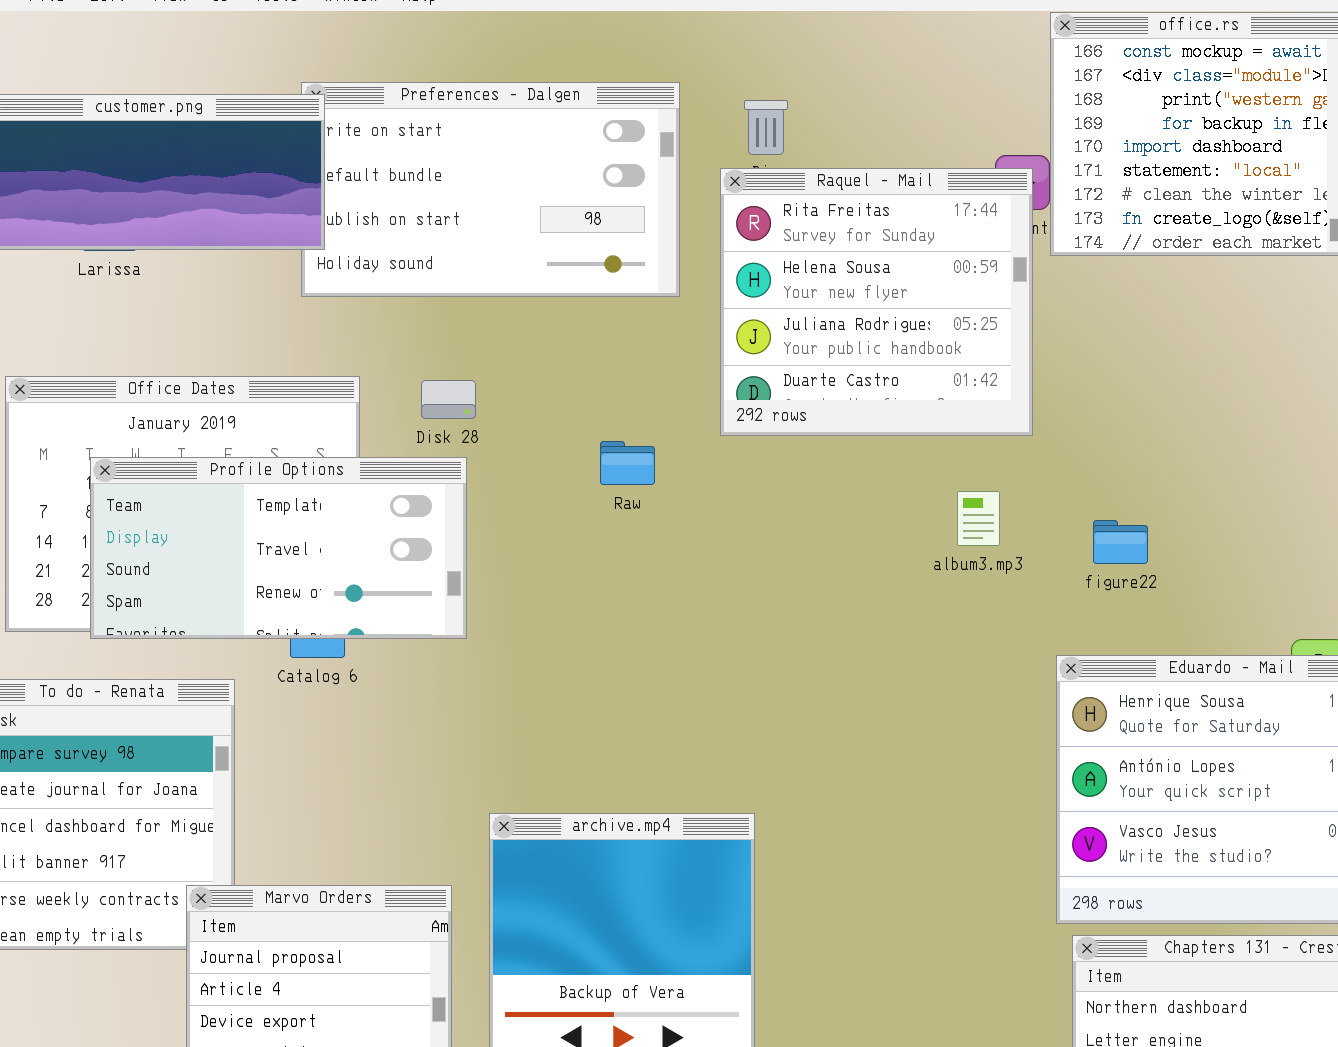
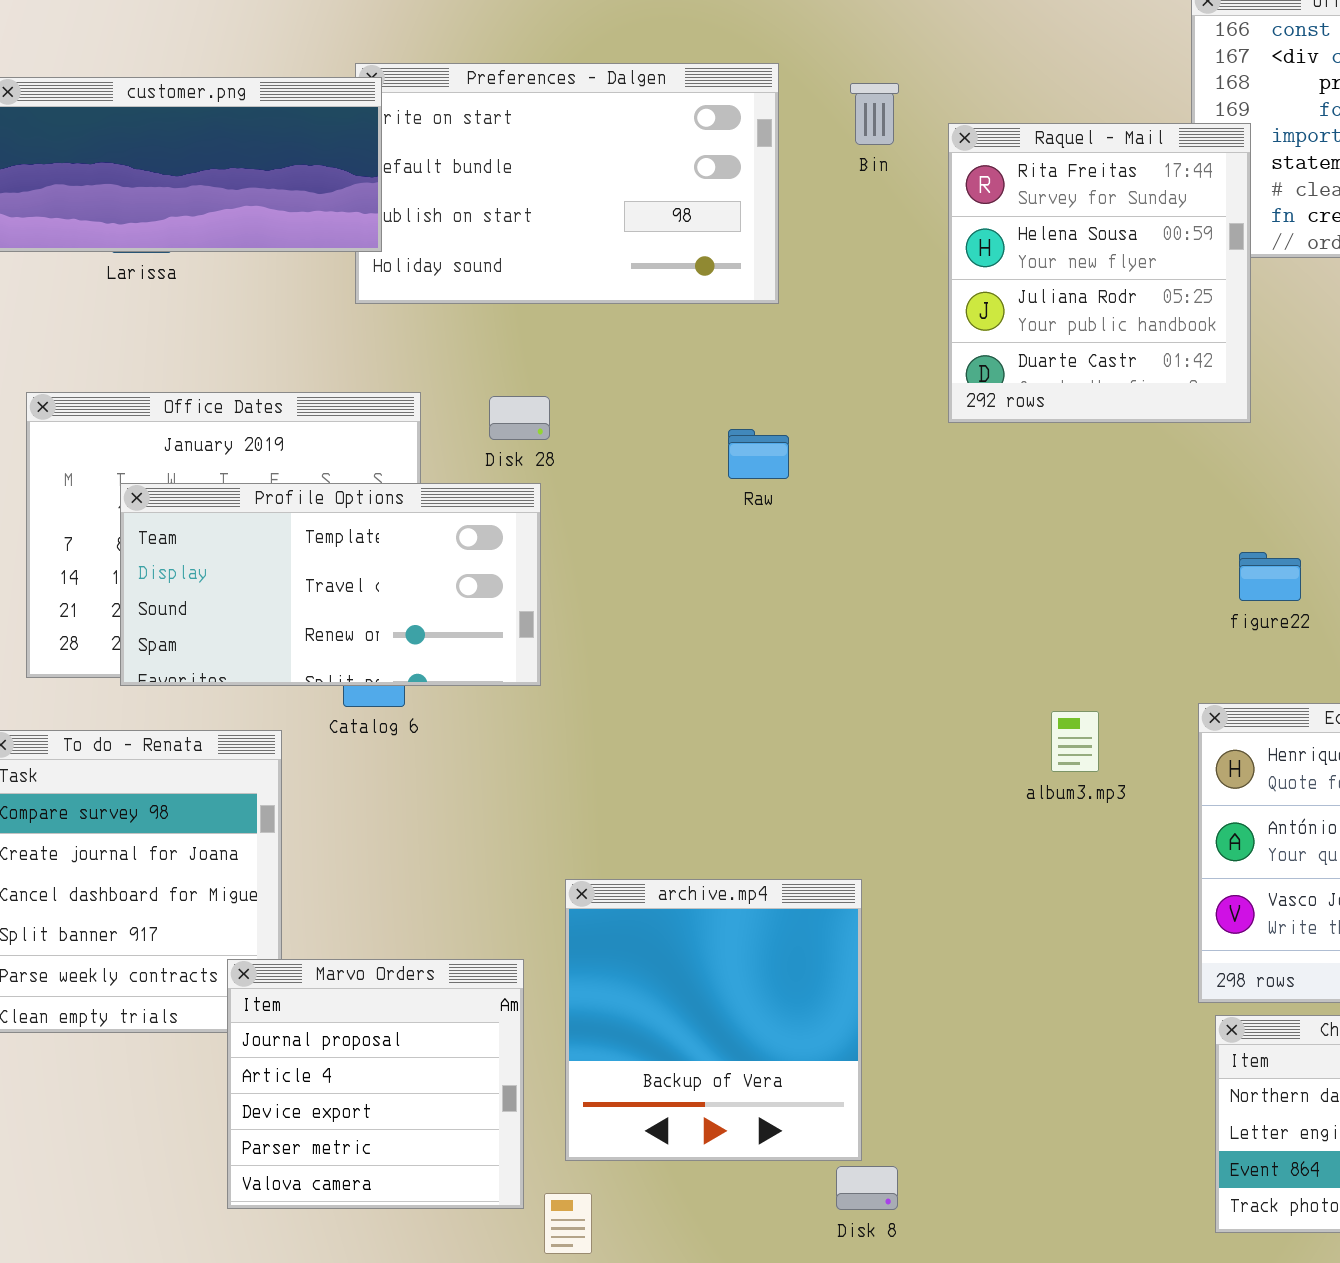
Raquel - Mail: [720,168,1033,436] -> [948,123,1251,423], moved, resized
Raw: [600,441,655,485] -> [728,429,789,479], moved
album3.mp3: [957,491,1000,546] -> [1051,711,1099,772], moved

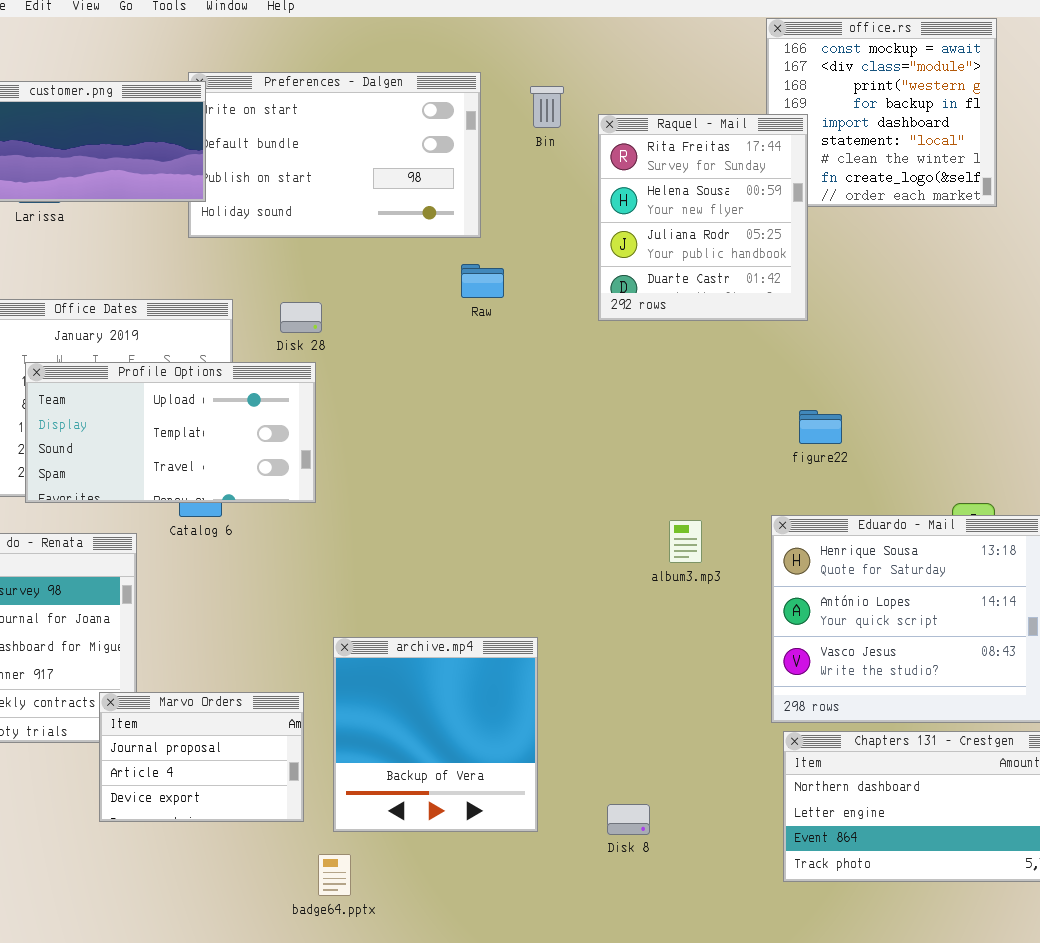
Raw: [728,429,789,479] -> [461,264,504,298], moved
Profile Options: [120,483,541,686] -> [25,362,316,503], scrolled up 1 row
Marvo Orders: [227,959,524,1209] -> [99,692,304,822], resized
Disk 8: [836,1166,898,1210] -> [607,804,650,835], moved

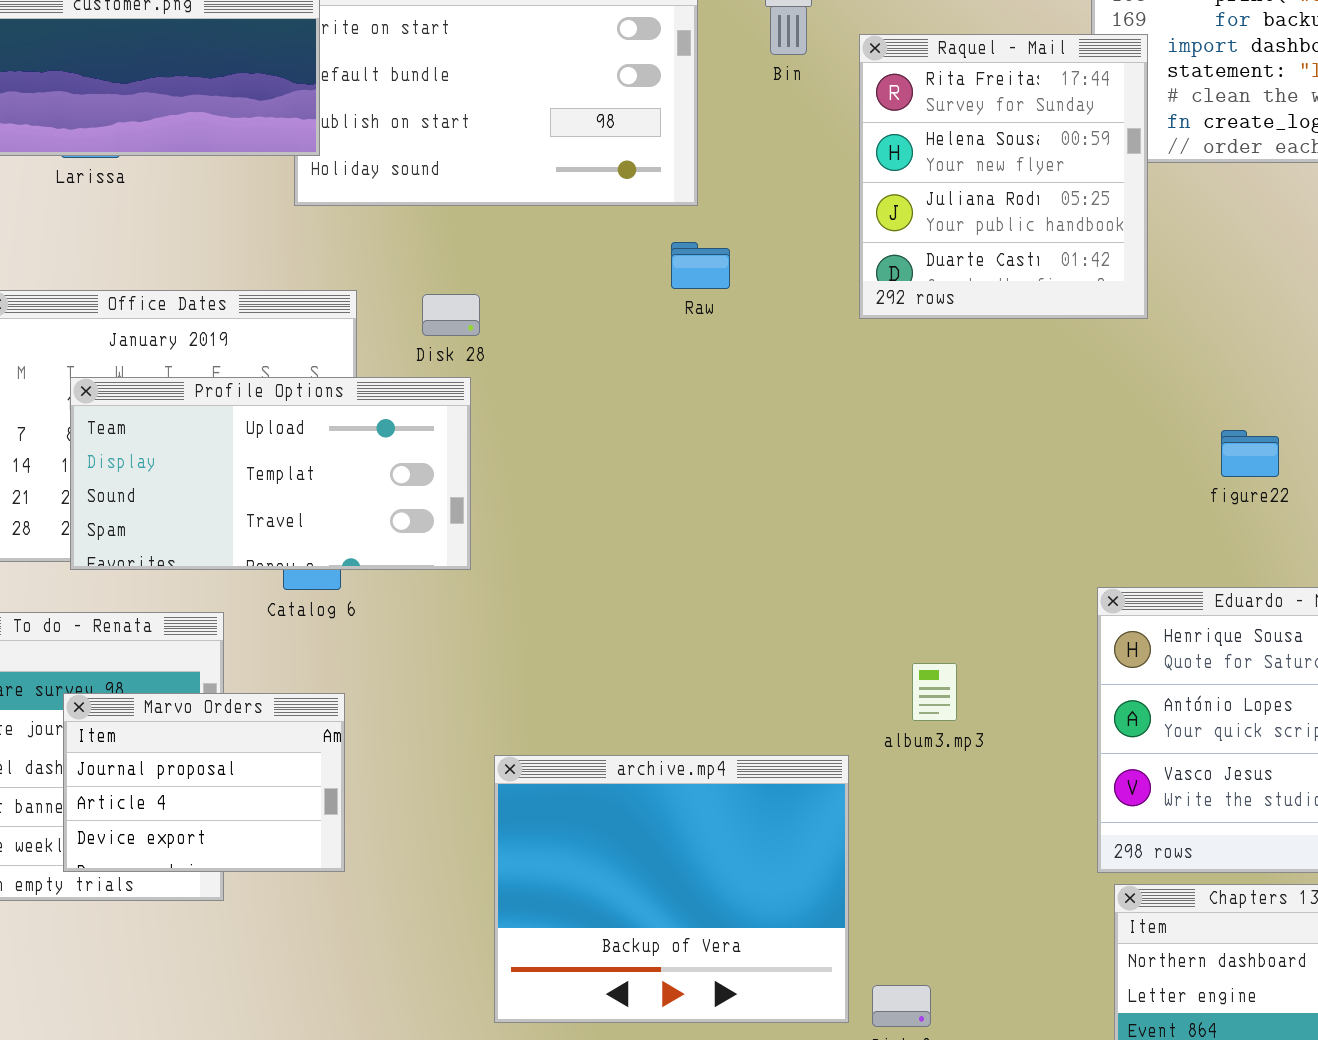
figure22: [799,410,842,444] -> [1221,430,1279,477], moved
album3.mp3: [669,520,702,563] -> [912,663,957,721], moved
archive.mp4: [333,637,538,832] -> [494,755,849,1023], resized
Marvo Orders: [99,692,304,822] -> [63,693,345,872], moved

